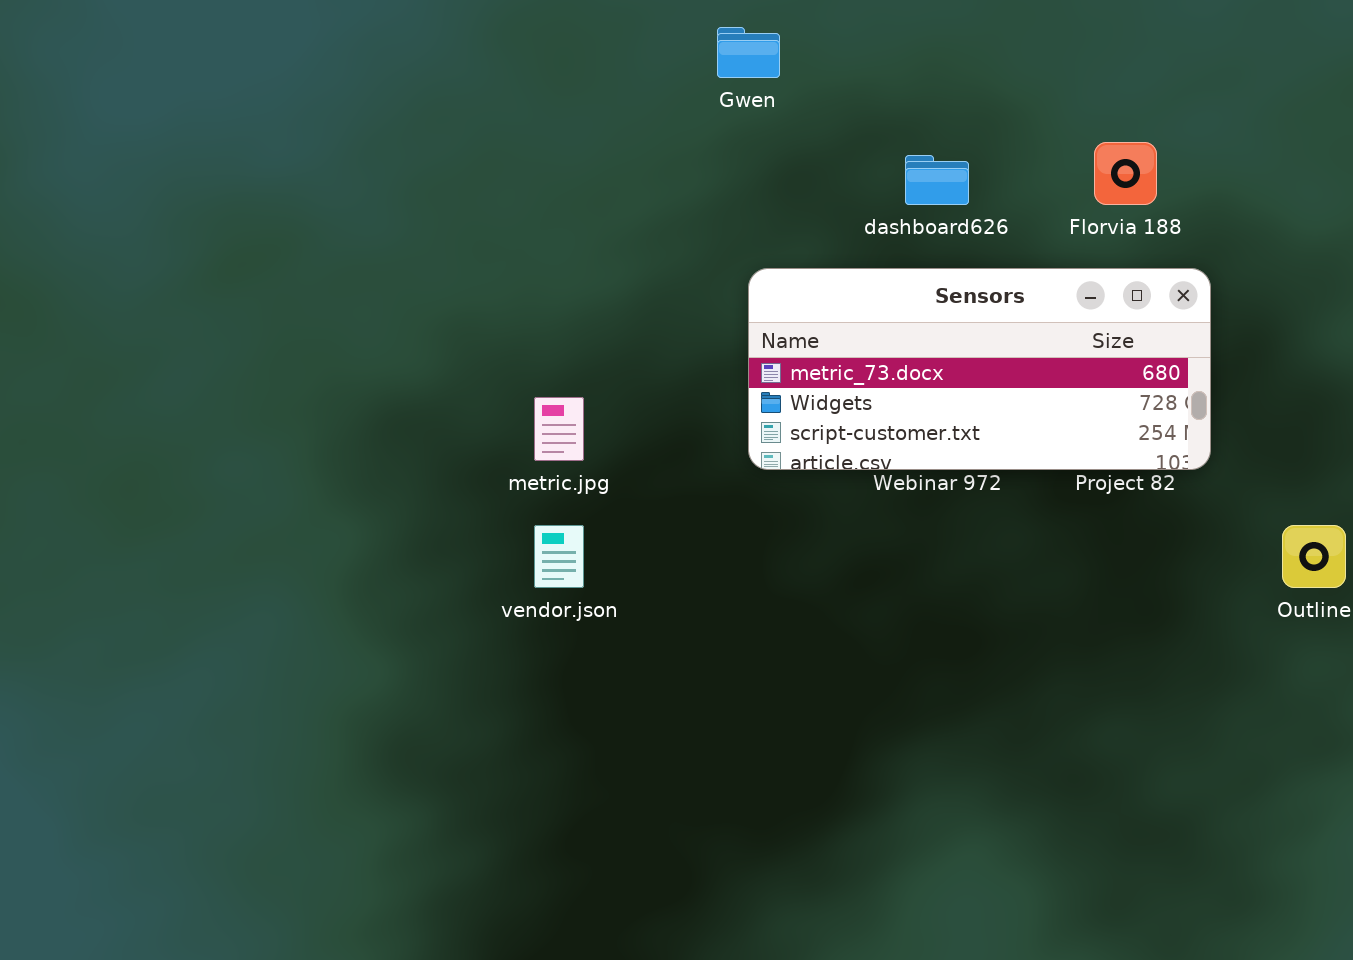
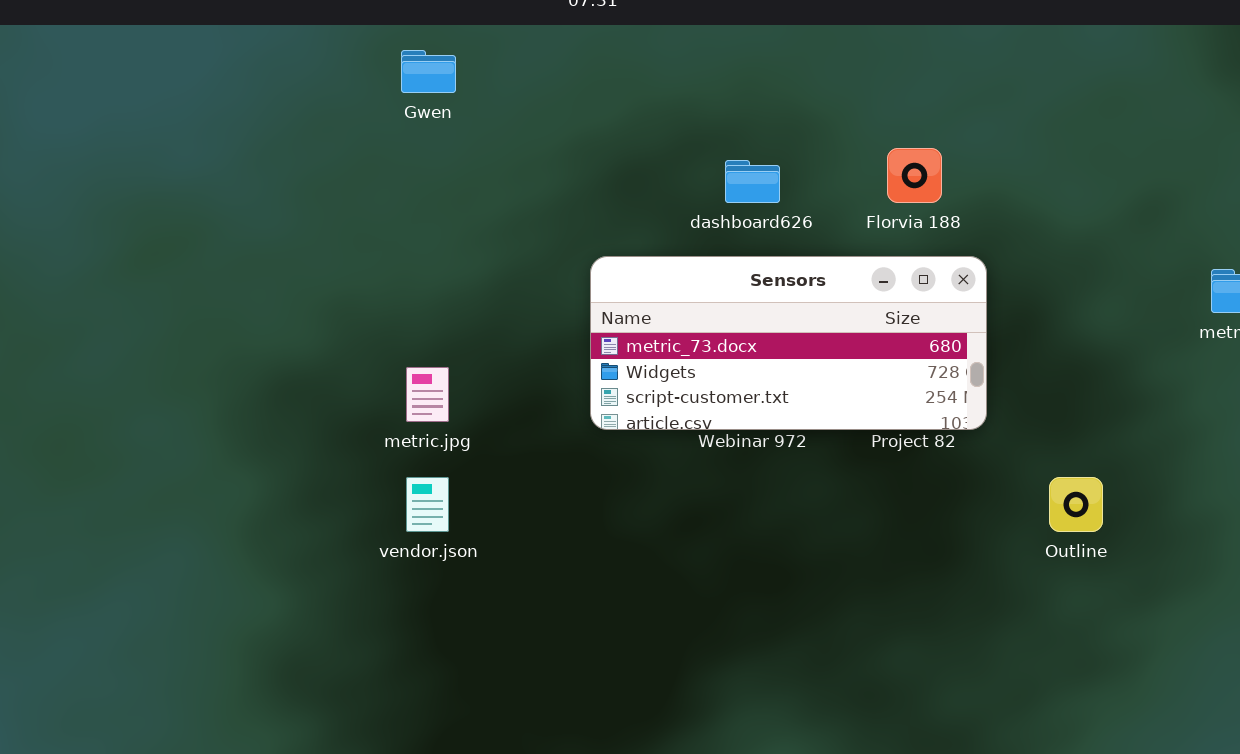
Gwen: [717,27,780,78] -> [401,50,456,93], moved

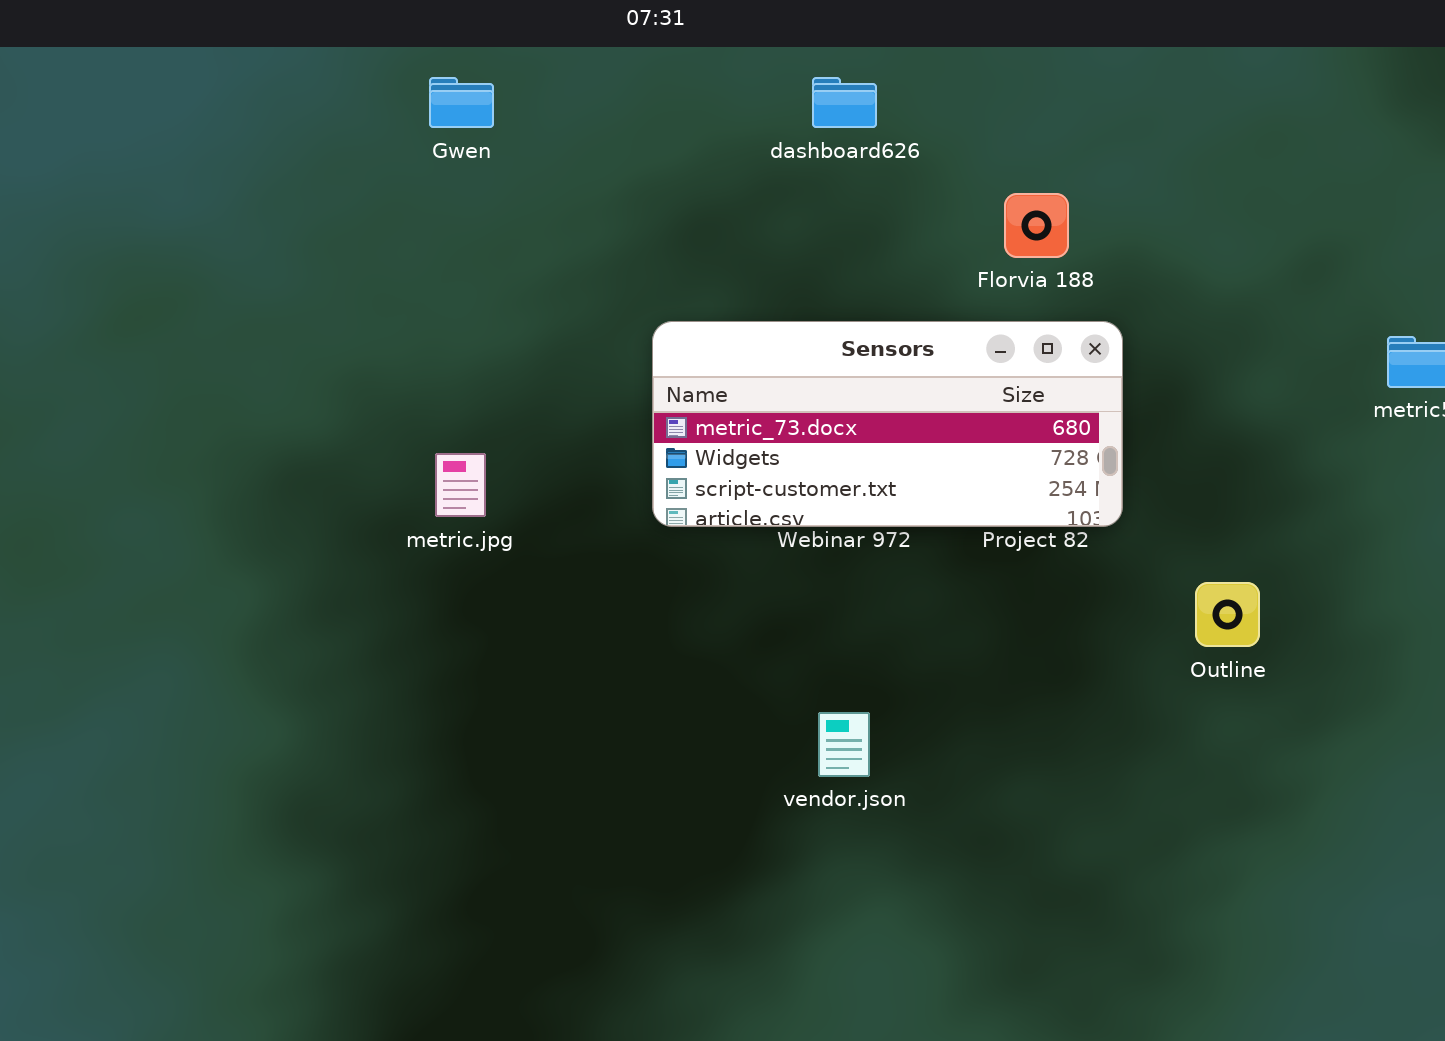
dashboard626: [725,160,780,203] -> [812,77,877,128], moved
vendor.json: [406,477,449,532] -> [818,712,870,777], moved

